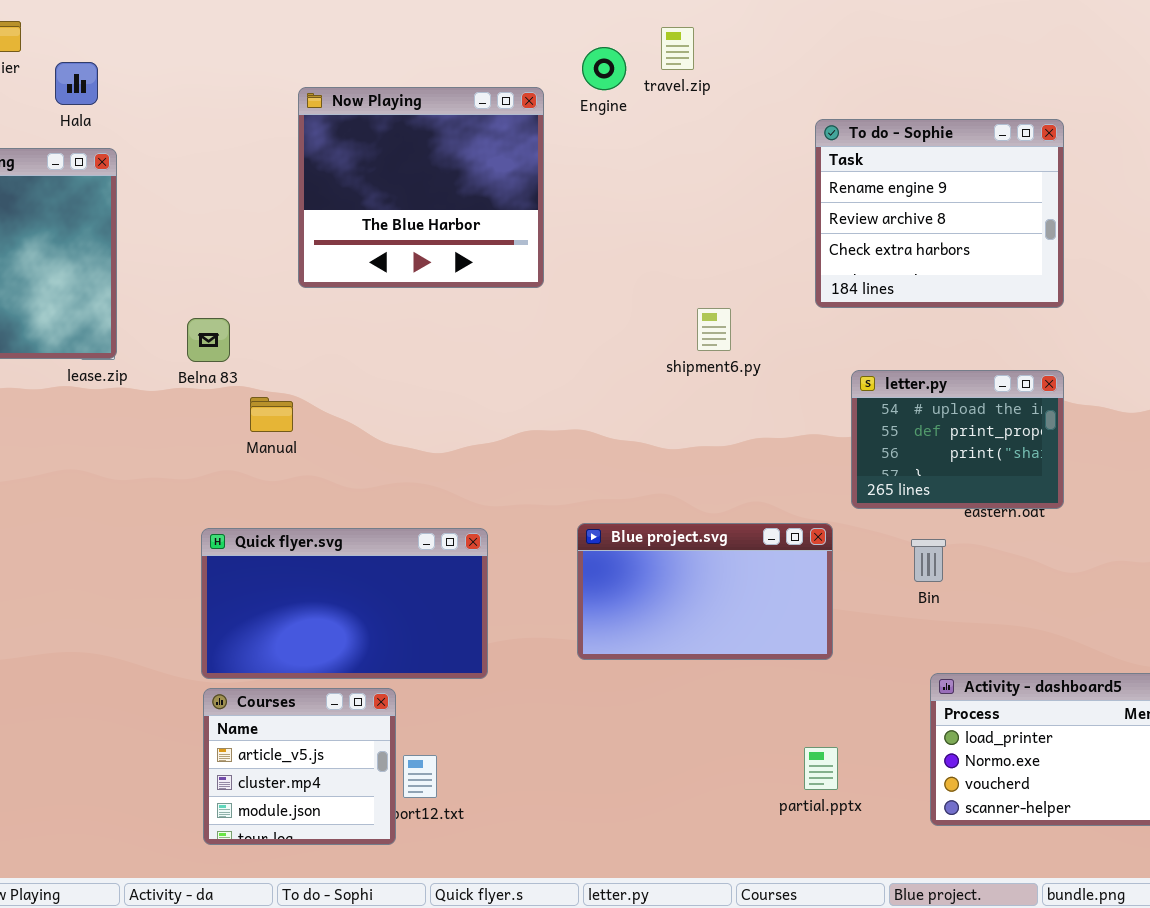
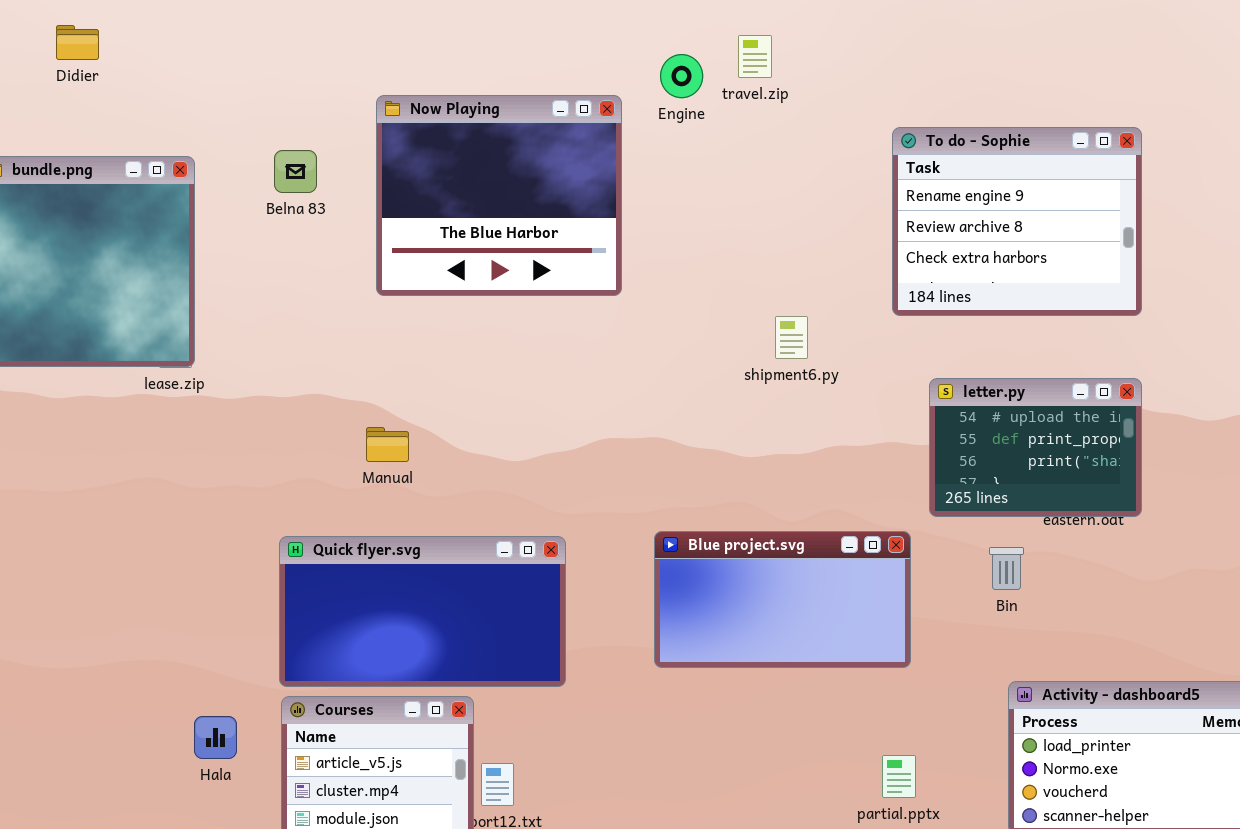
Hala: [55,62,98,105] -> [194,716,237,759], moved
Belna 83: [187,318,230,362] -> [274,150,317,193], moved
Manual: [250,397,293,432] -> [366,427,409,462], moved

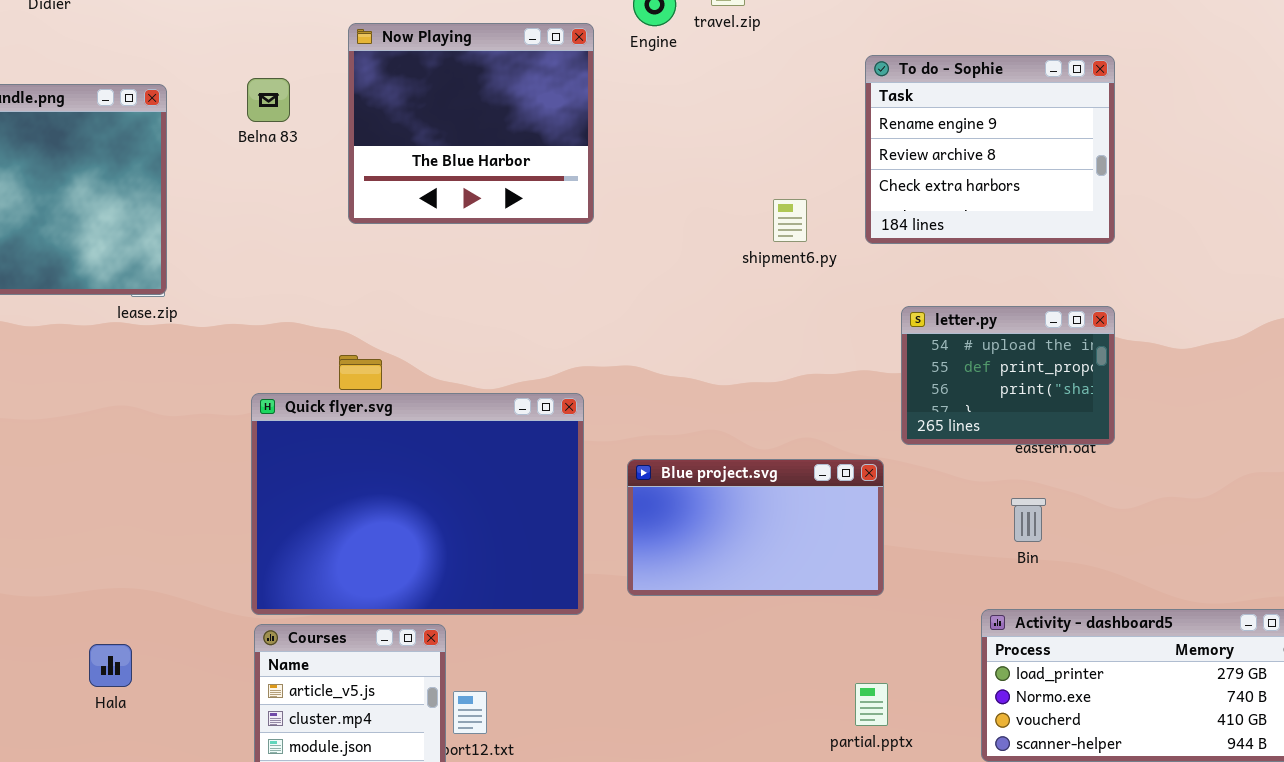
shipment6.py: [775,316,808,359] -> [773,199,807,242], moved
Quick flyer.svg: [279,536,566,687] -> [251,393,584,615], resized
Bin: [989,547,1024,590] -> [1011,498,1046,542], moved
Hala: [194,716,237,759] -> [89,644,132,687], moved

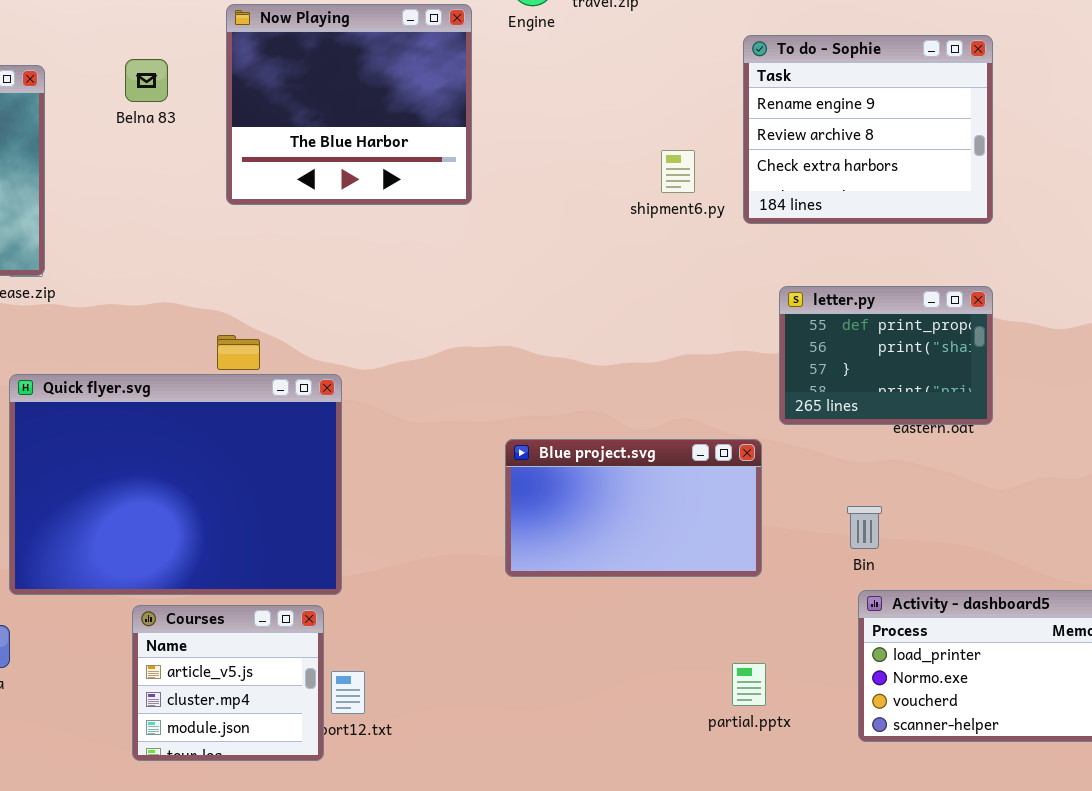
shipment6.py: [773,199,807,242] -> [661,150,695,193], moved
letter.py: [901,306,1115,445] -> [779,286,993,425], scrolled down 1 row
Quick flyer.svg: [251,393,584,615] -> [9,374,342,595], moved
Bin: [1011,498,1046,542] -> [847,506,882,549], moved

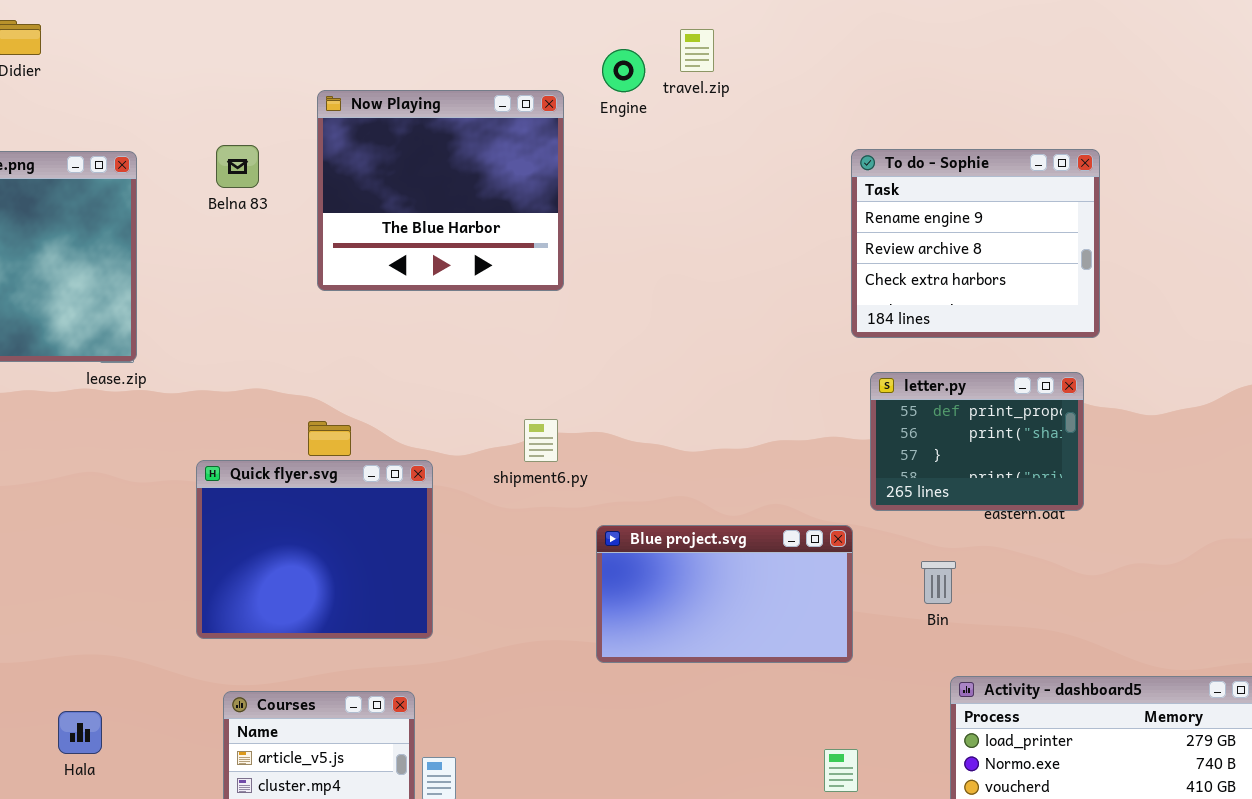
To do - Sophie: [743,35,993,224] -> [851,149,1100,338], moved
shipment6.py: [661,150,695,193] -> [524,419,558,462], moved
Quick flyer.svg: [9,374,342,595] -> [196,460,433,639], resized
Bin: [847,506,882,549] -> [921,561,956,604], moved

